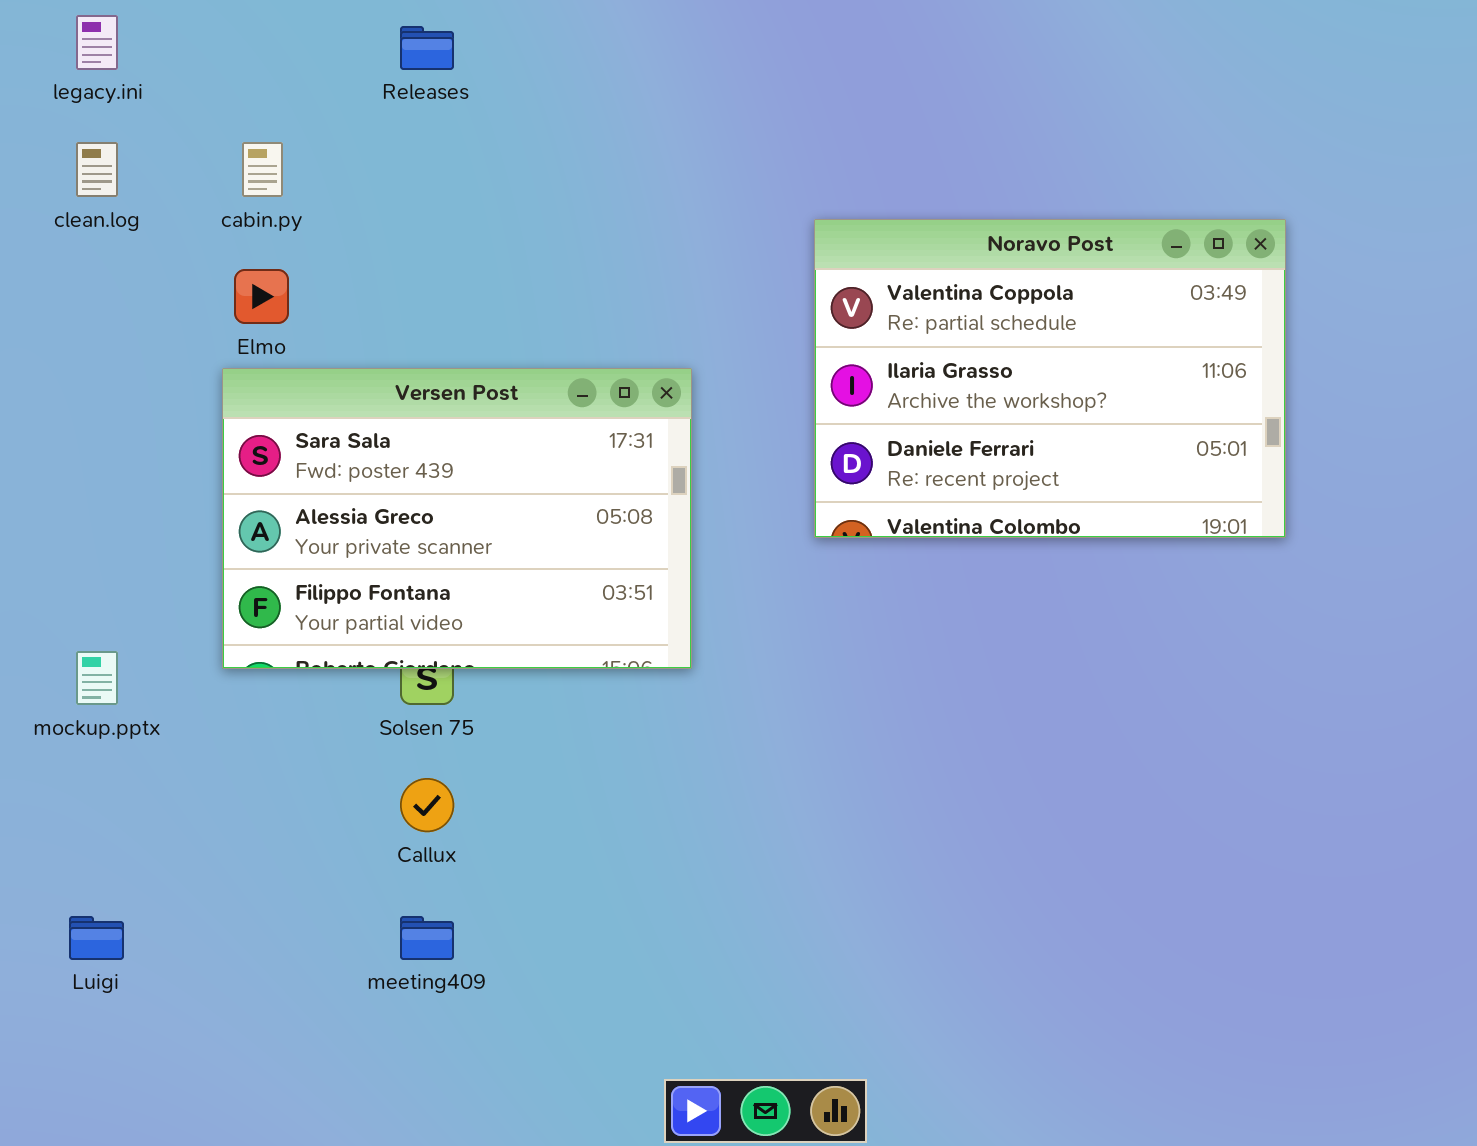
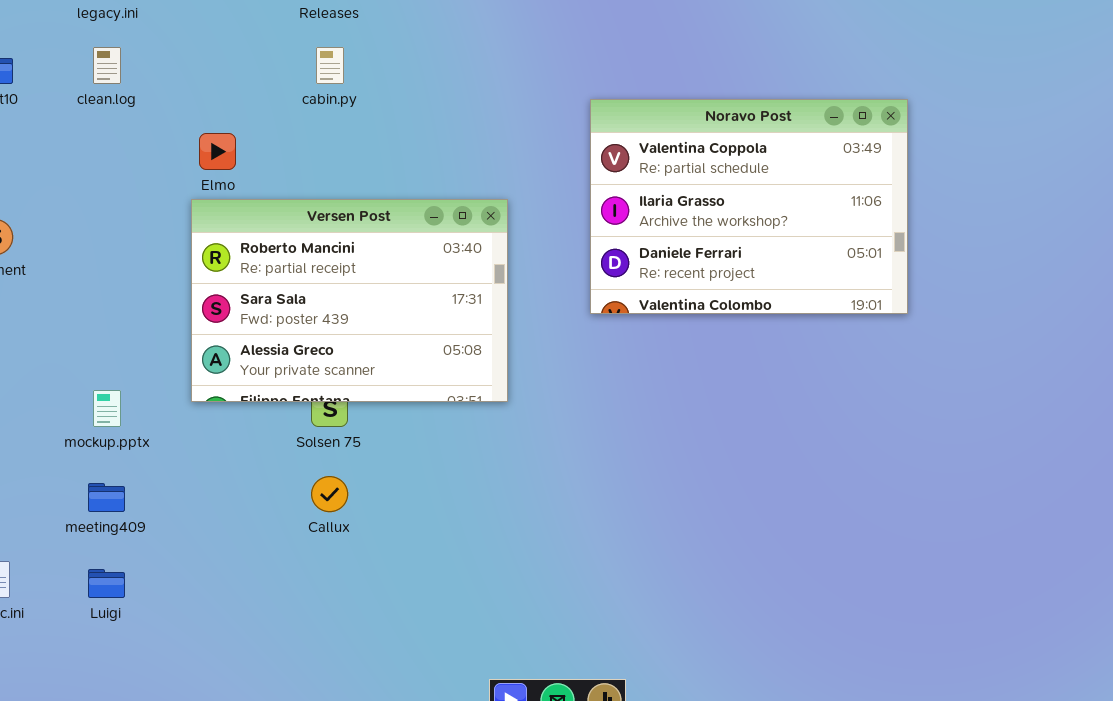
cabin.py: [242,142,283,197] -> [316,47,344,84], moved
Versen Post: [222,368,692,669] -> [191,199,508,402], scrolled up 1 row
meeting409: [400,916,454,960] -> [88,483,125,512], moved

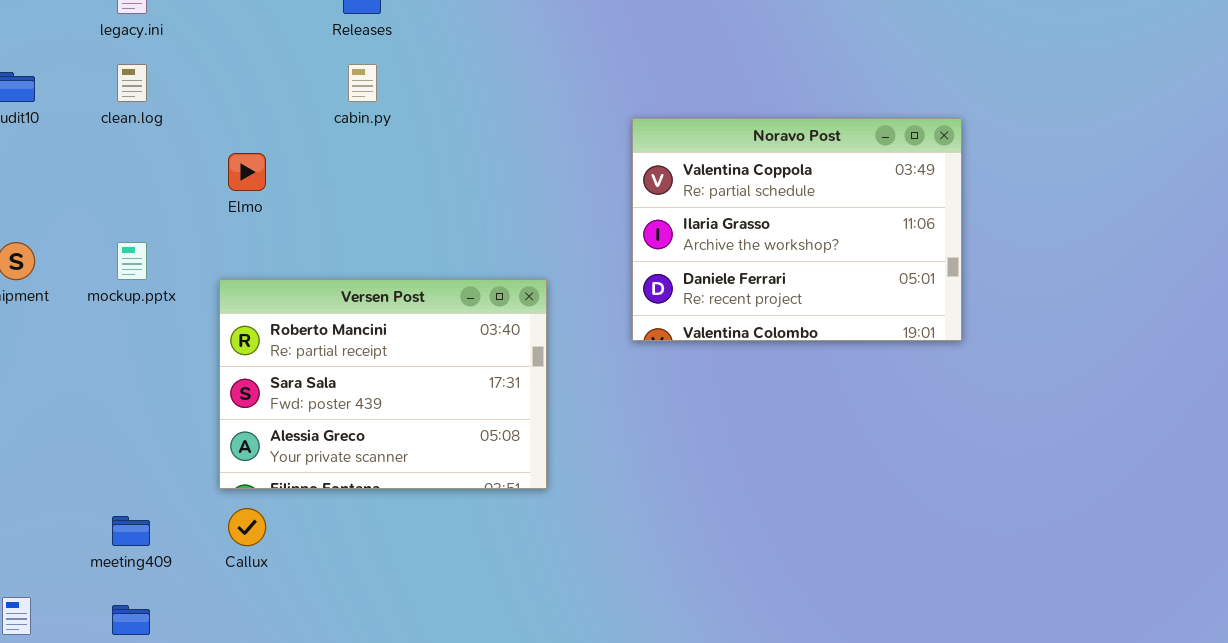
Versen Post: [191,199,508,402] -> [219,279,547,489], moved
mockup.pptx: [93,390,121,427] -> [117,242,147,280], moved
Callux: [311,476,348,512] -> [228,508,266,546], moved

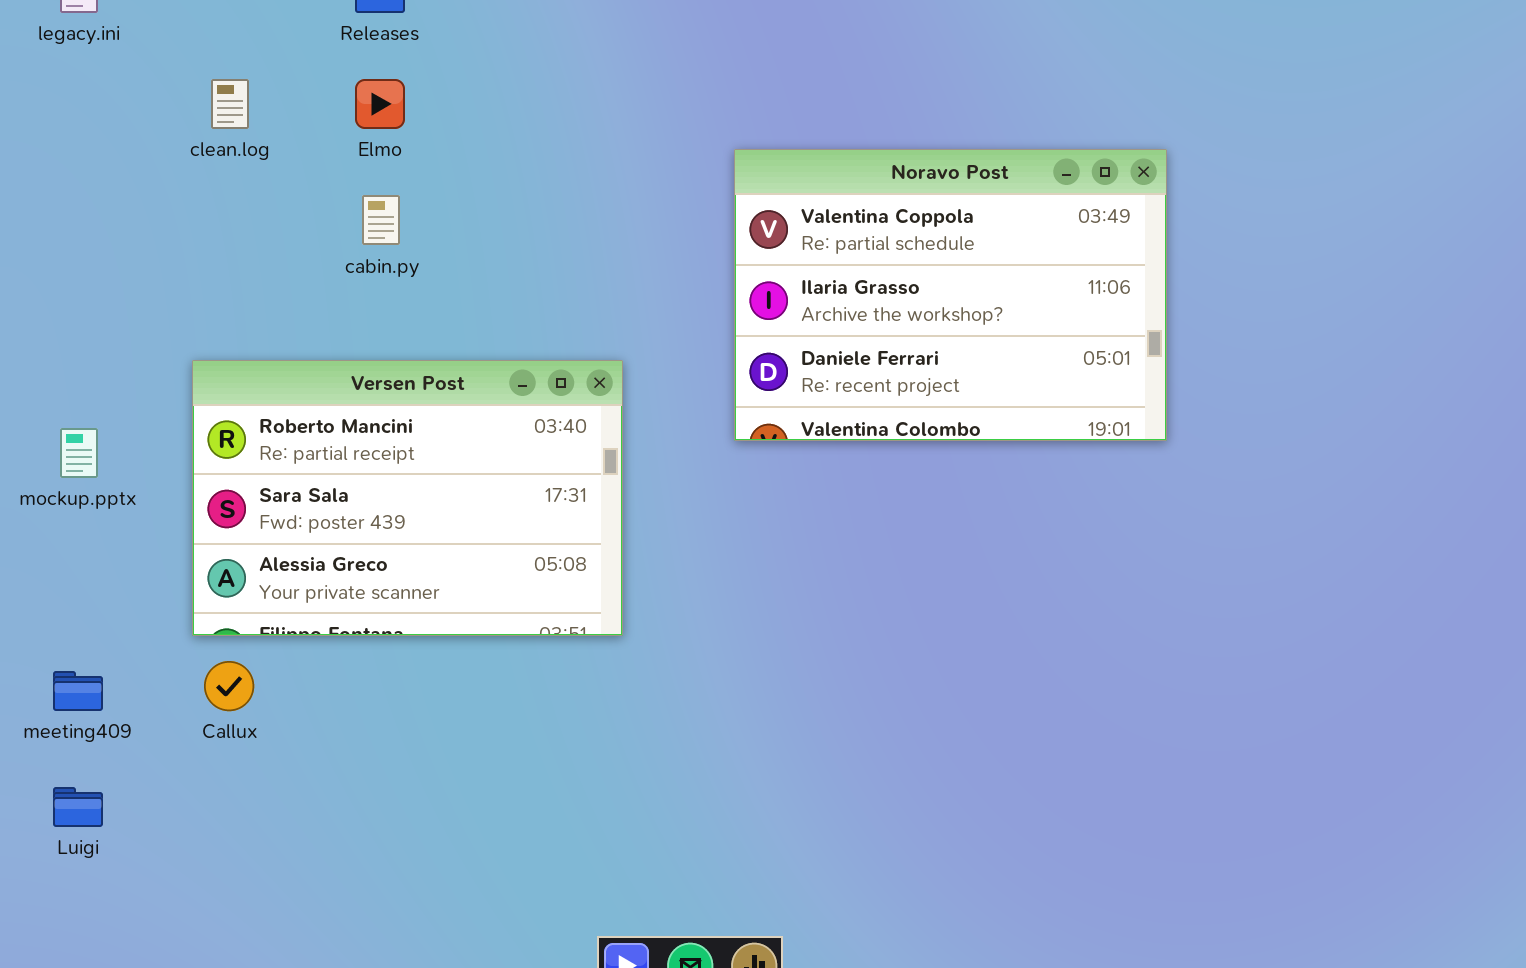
clean.log: [117,64,147,102] -> [211,79,249,129], moved
cabin.py: [348,64,377,102] -> [362,195,400,245], moved
Elmo: [228,153,266,191] -> [355,79,405,129], moved
mockup.pptx: [117,242,147,280] -> [60,428,98,478], moved

